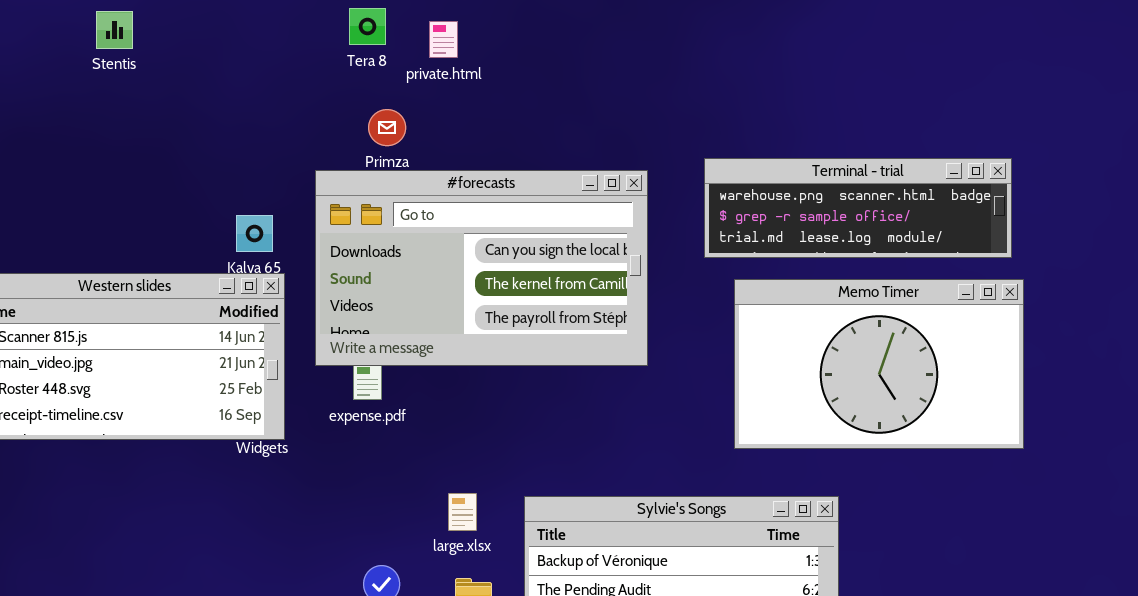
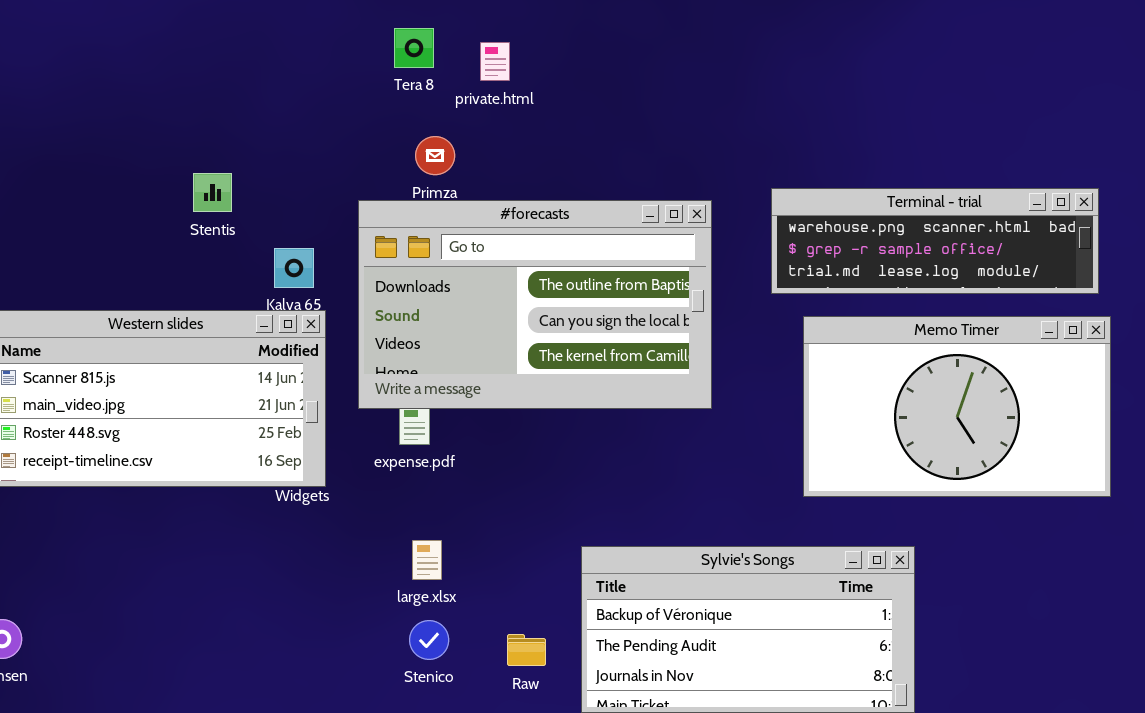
Stentis: [96,11,133,49] -> [193,173,232,212], moved
#forecasts: [315,170,648,366] -> [358,200,712,409], scrolled up 1 row
large.xlsx: [448,493,477,531] -> [412,540,442,580], moved

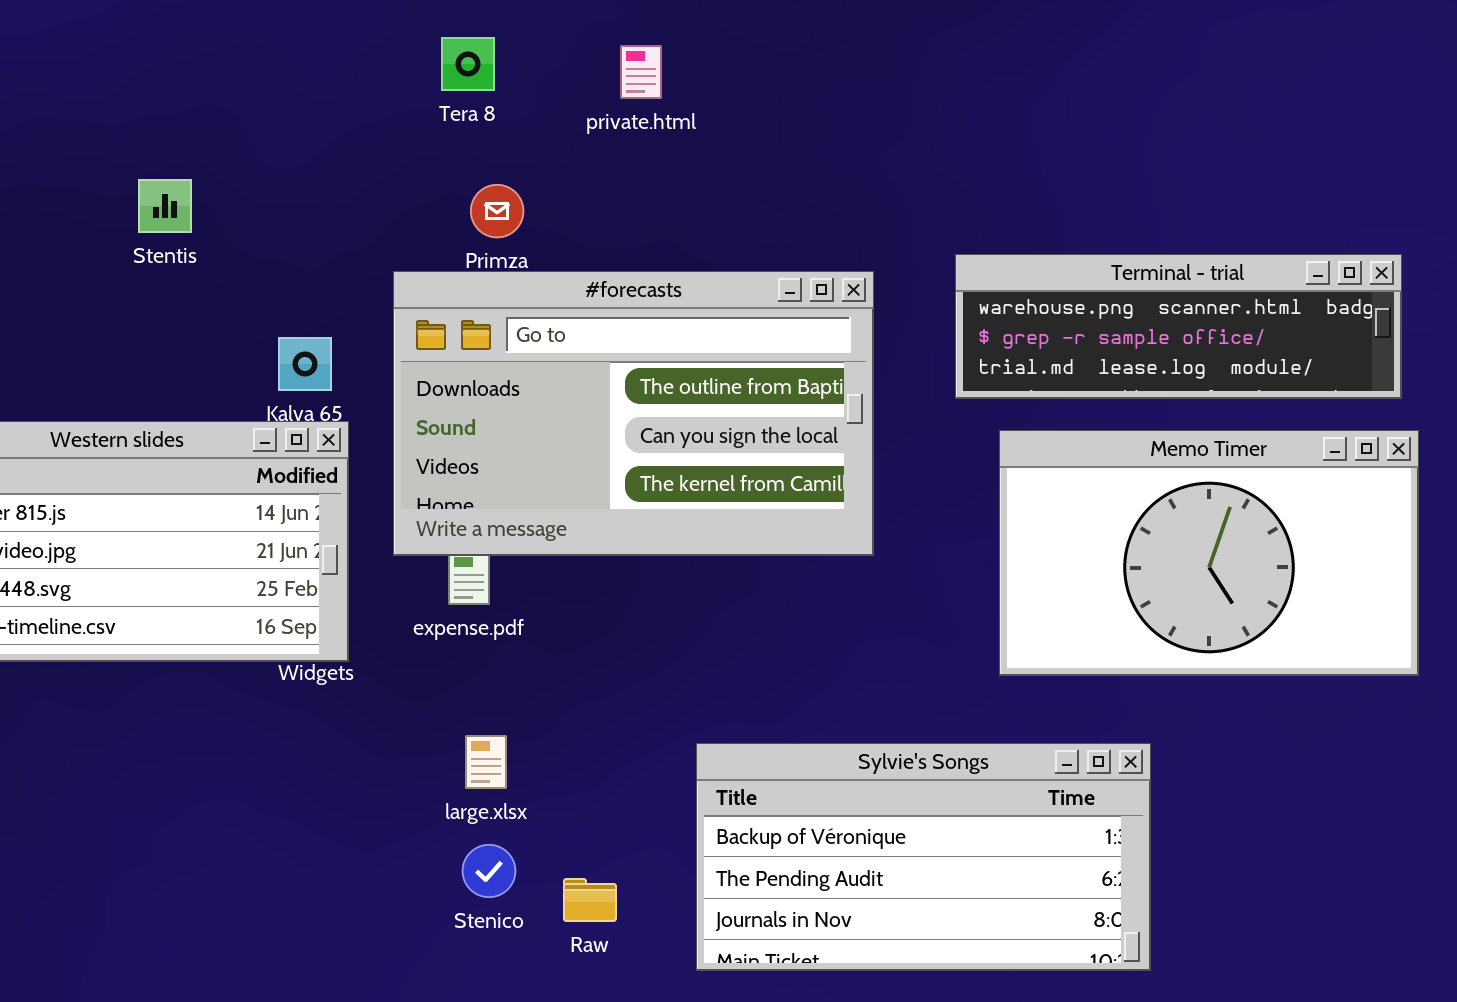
private.html: [480,42,510,81] -> [620,45,662,99], moved
Stentis: [193,173,232,212] -> [138,179,192,233], moved
Raw: [507,634,546,666] -> [563,878,617,922], moved

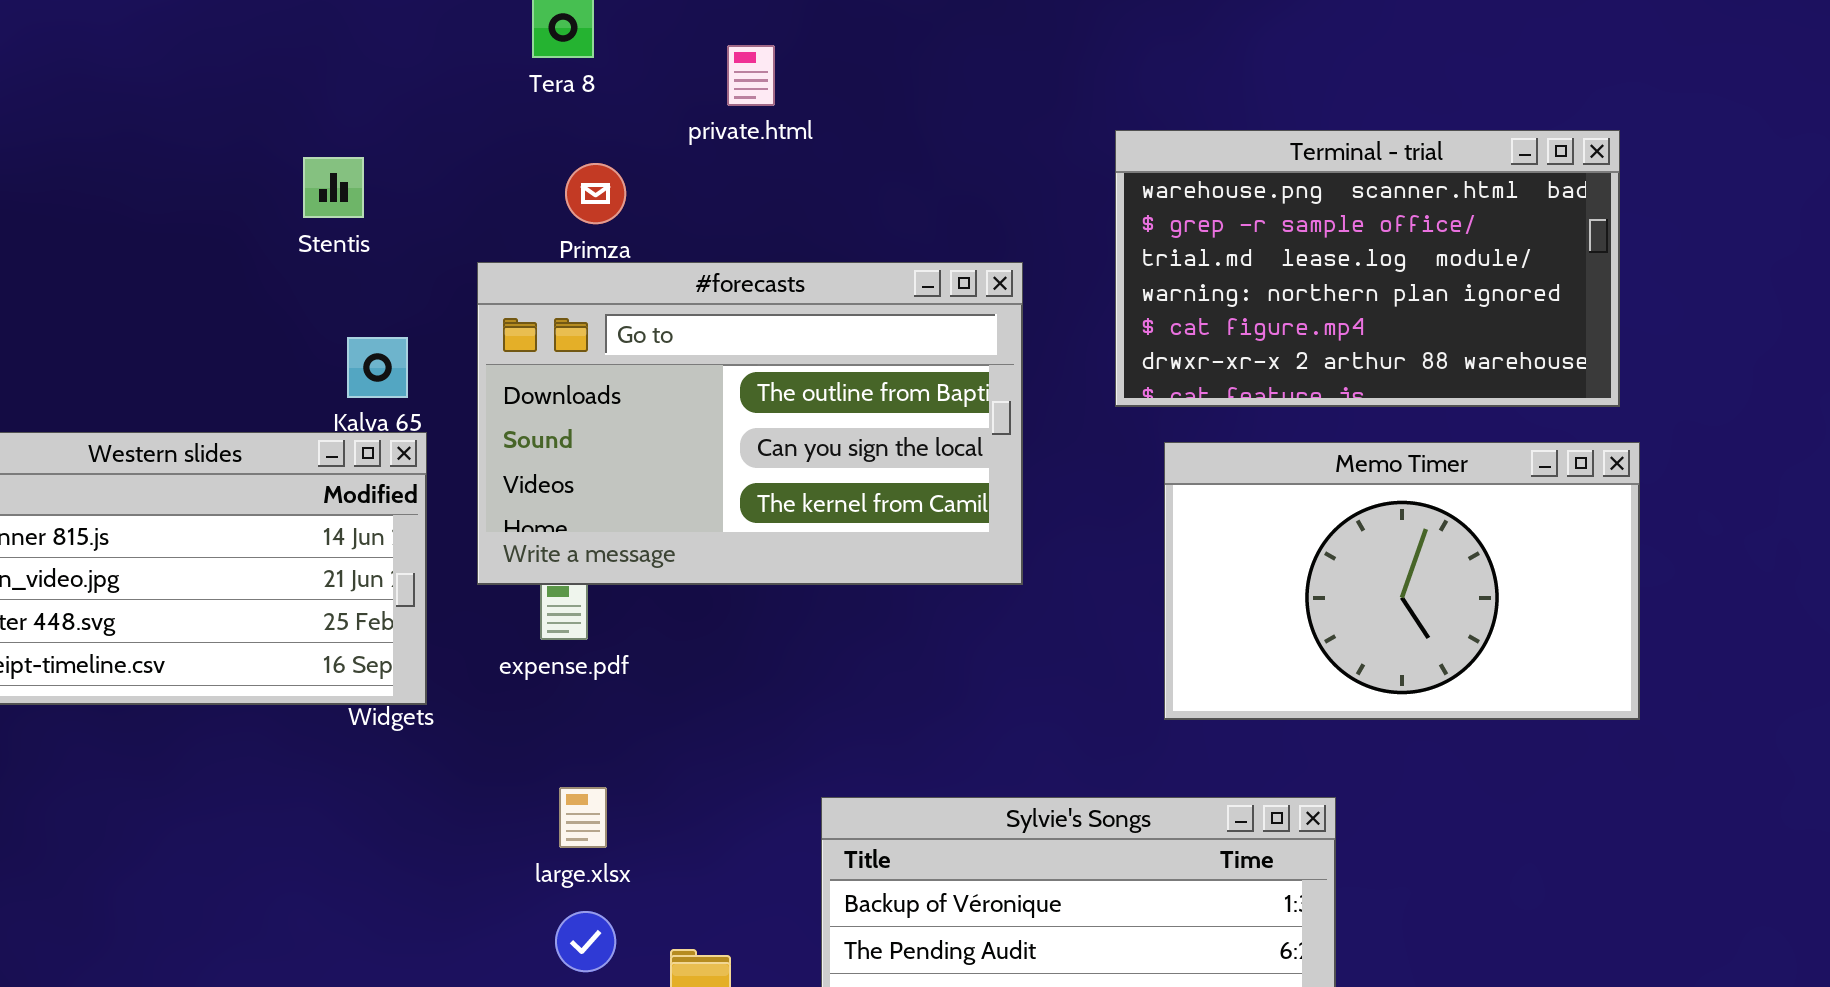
private.html: [620,45,662,99] -> [727,45,775,106], moved
Stentis: [138,179,192,233] -> [303,157,364,218], moved
Terminal - trial: [955,254,1402,399] -> [1115,130,1620,407], resized

